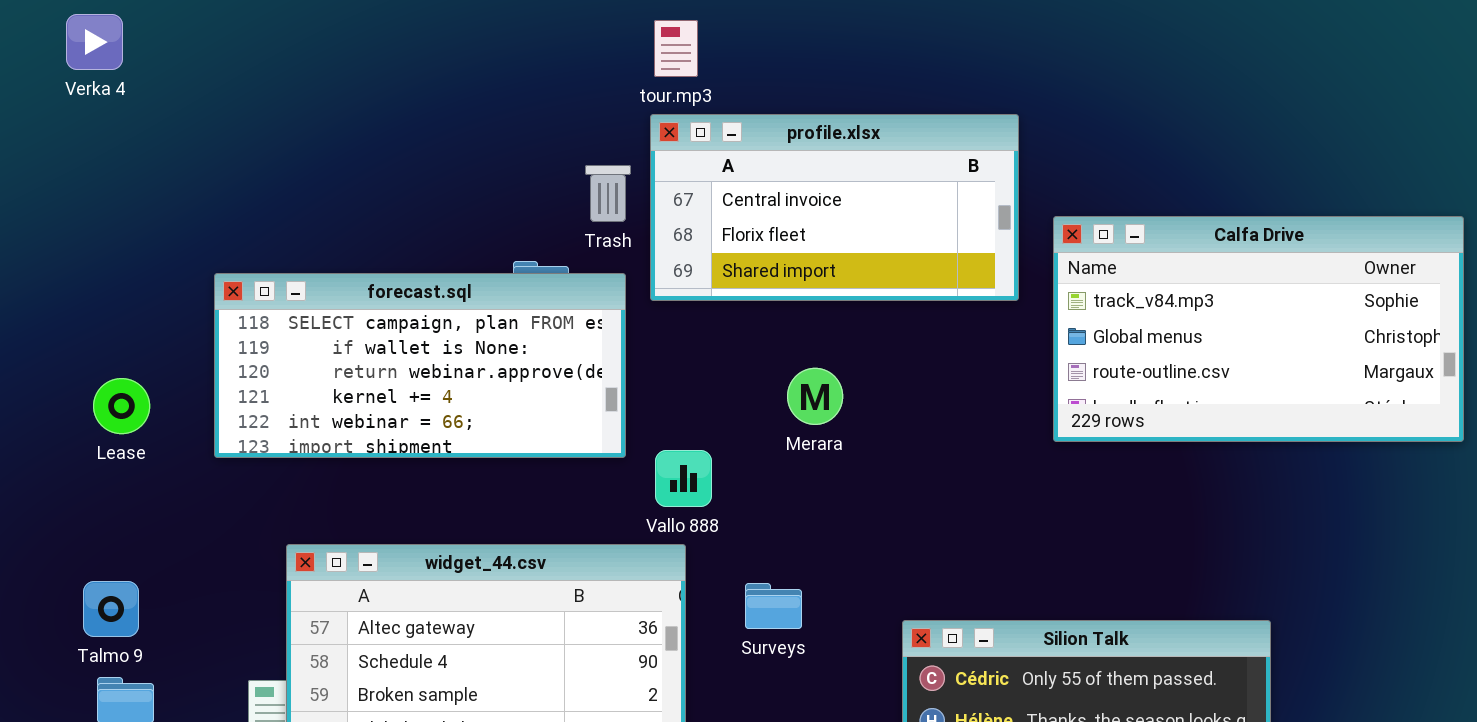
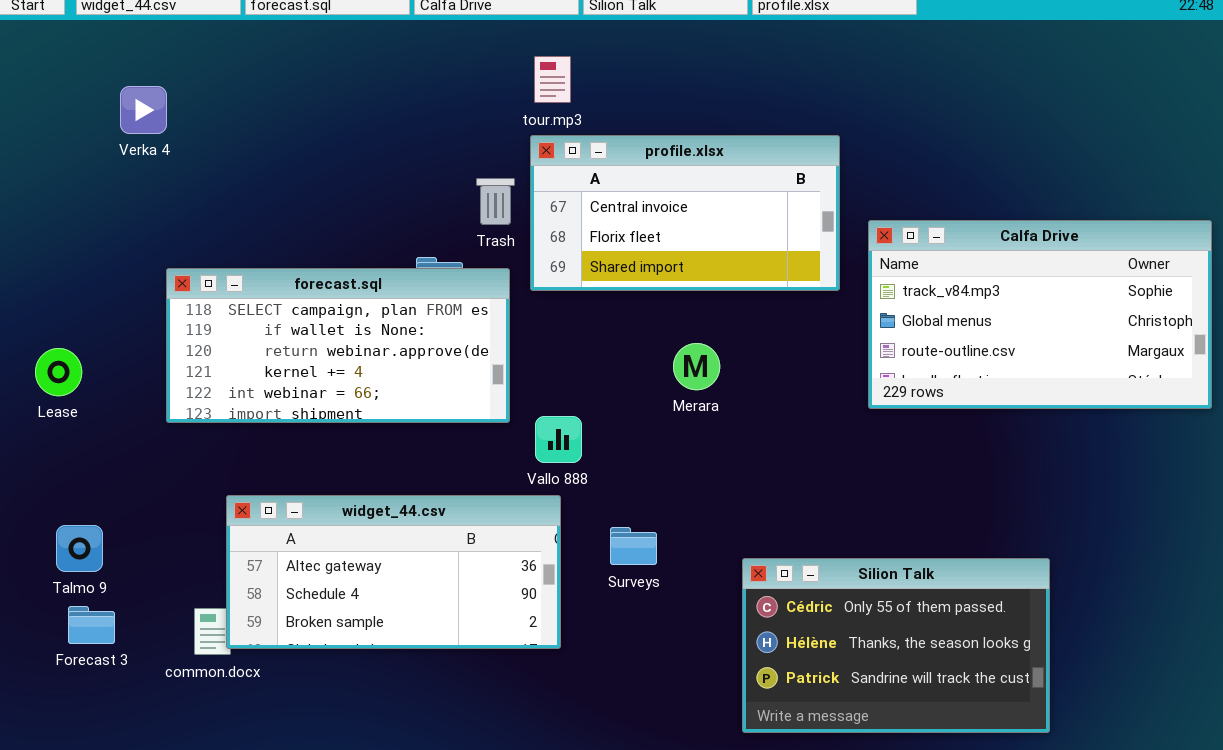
Verka 4: [66,14,123,70] -> [120,86,167,134], moved
Merara: [787,368,843,425] -> [673,343,720,390], moved
Lease: [93,378,150,434] -> [35,348,82,396], moved

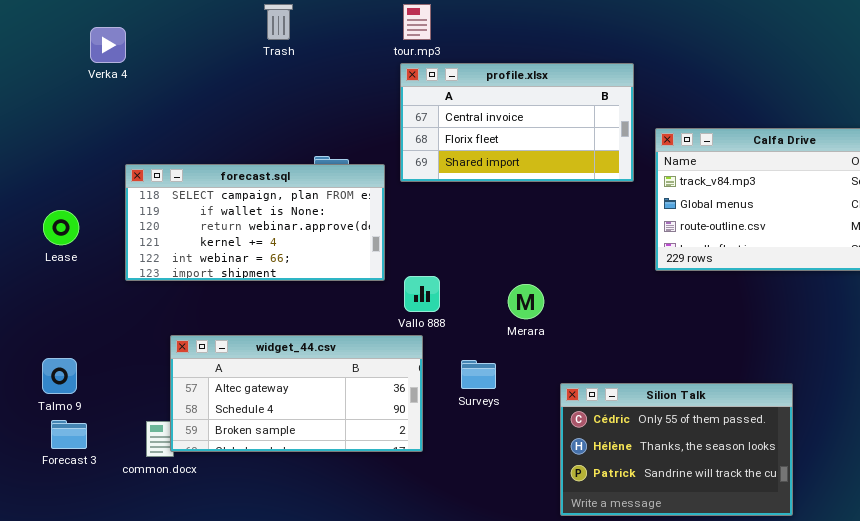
Trash: [476,178,515,225] -> [264,4,293,40], moved
Merara: [673,343,720,390] -> [508,284,544,319], moved
Lease: [35,348,82,396] -> [43,210,79,245], moved

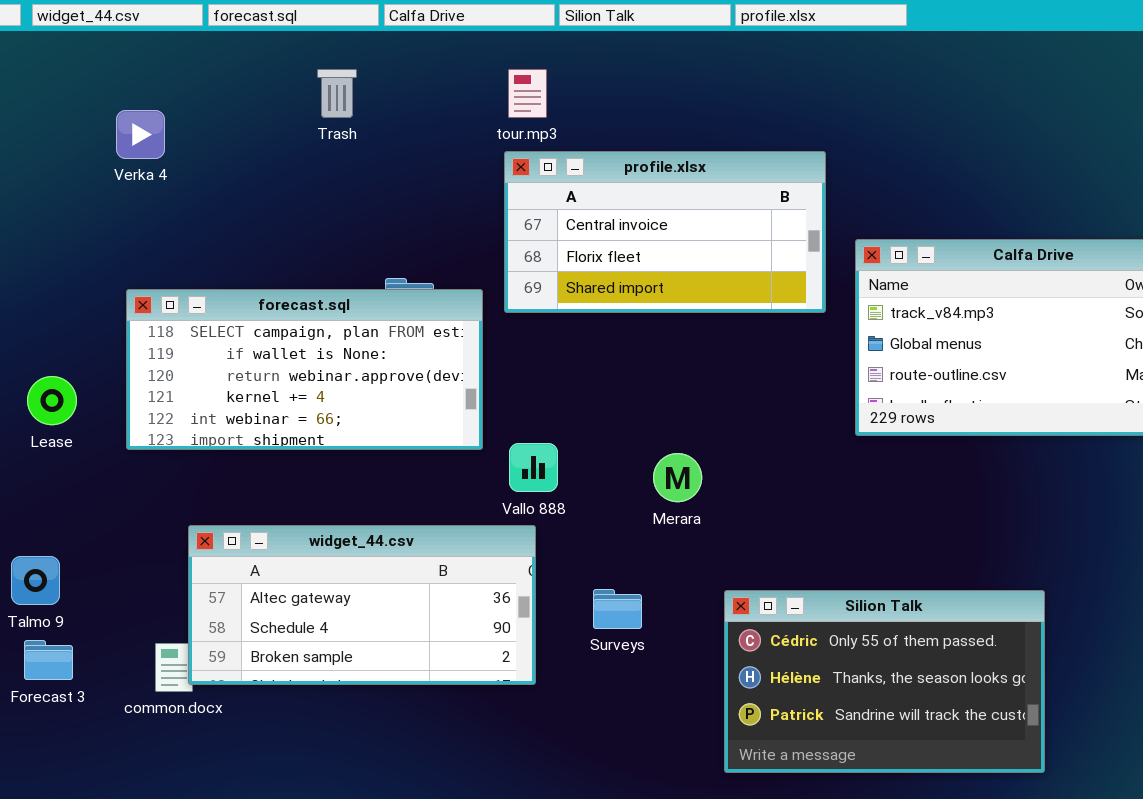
Verka 4: [90,27,126,63] -> [116,110,165,159], moved
Lease: [43,210,79,245] -> [27,376,77,425], moved
Surveys: [461,360,496,389] -> [593,589,642,629], moved

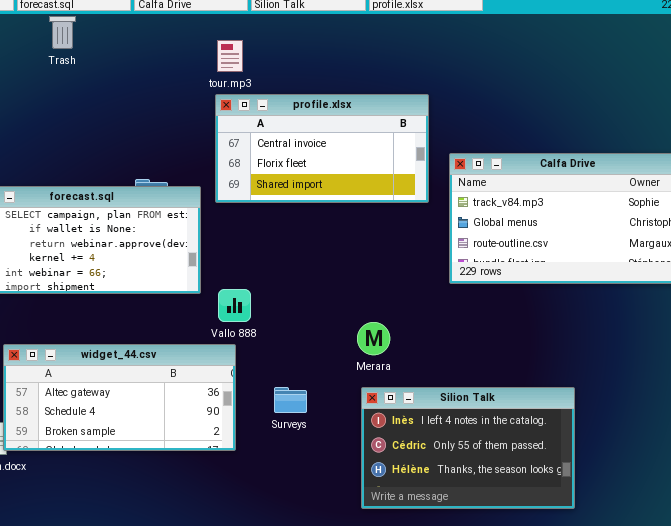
Trash: [317,69,357,118] -> [49,16,76,49], moved
Merara: [653,453,702,502] -> [357,322,390,355], moved
Silion Talk: [724,590,1045,773] -> [361,387,575,509], scrolled up 1 row

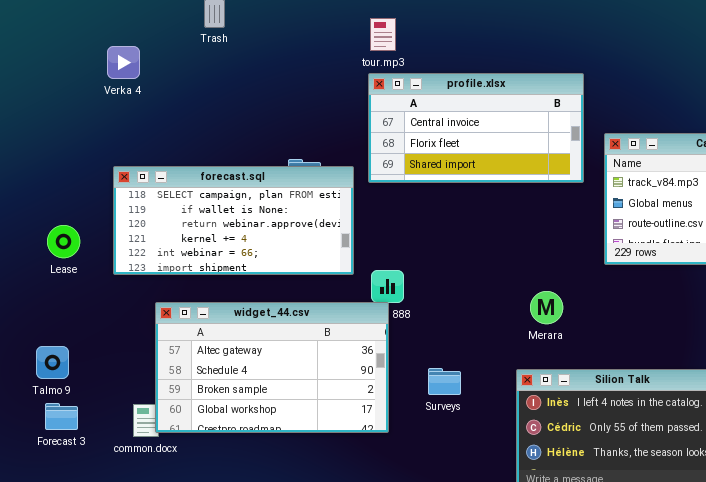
Merara: [357,322,390,355] -> [530,291,563,324], moved
widget_44.csv: [3,344,236,451] -> [155,302,389,433], resized

